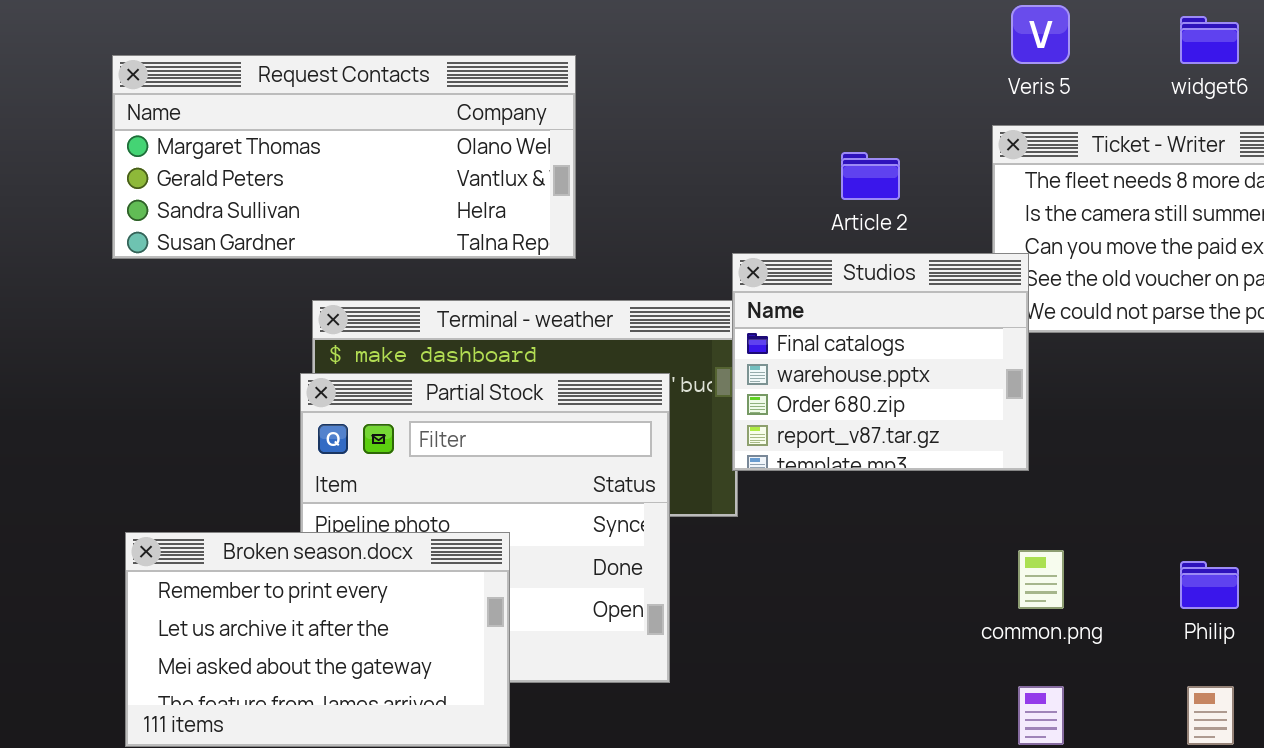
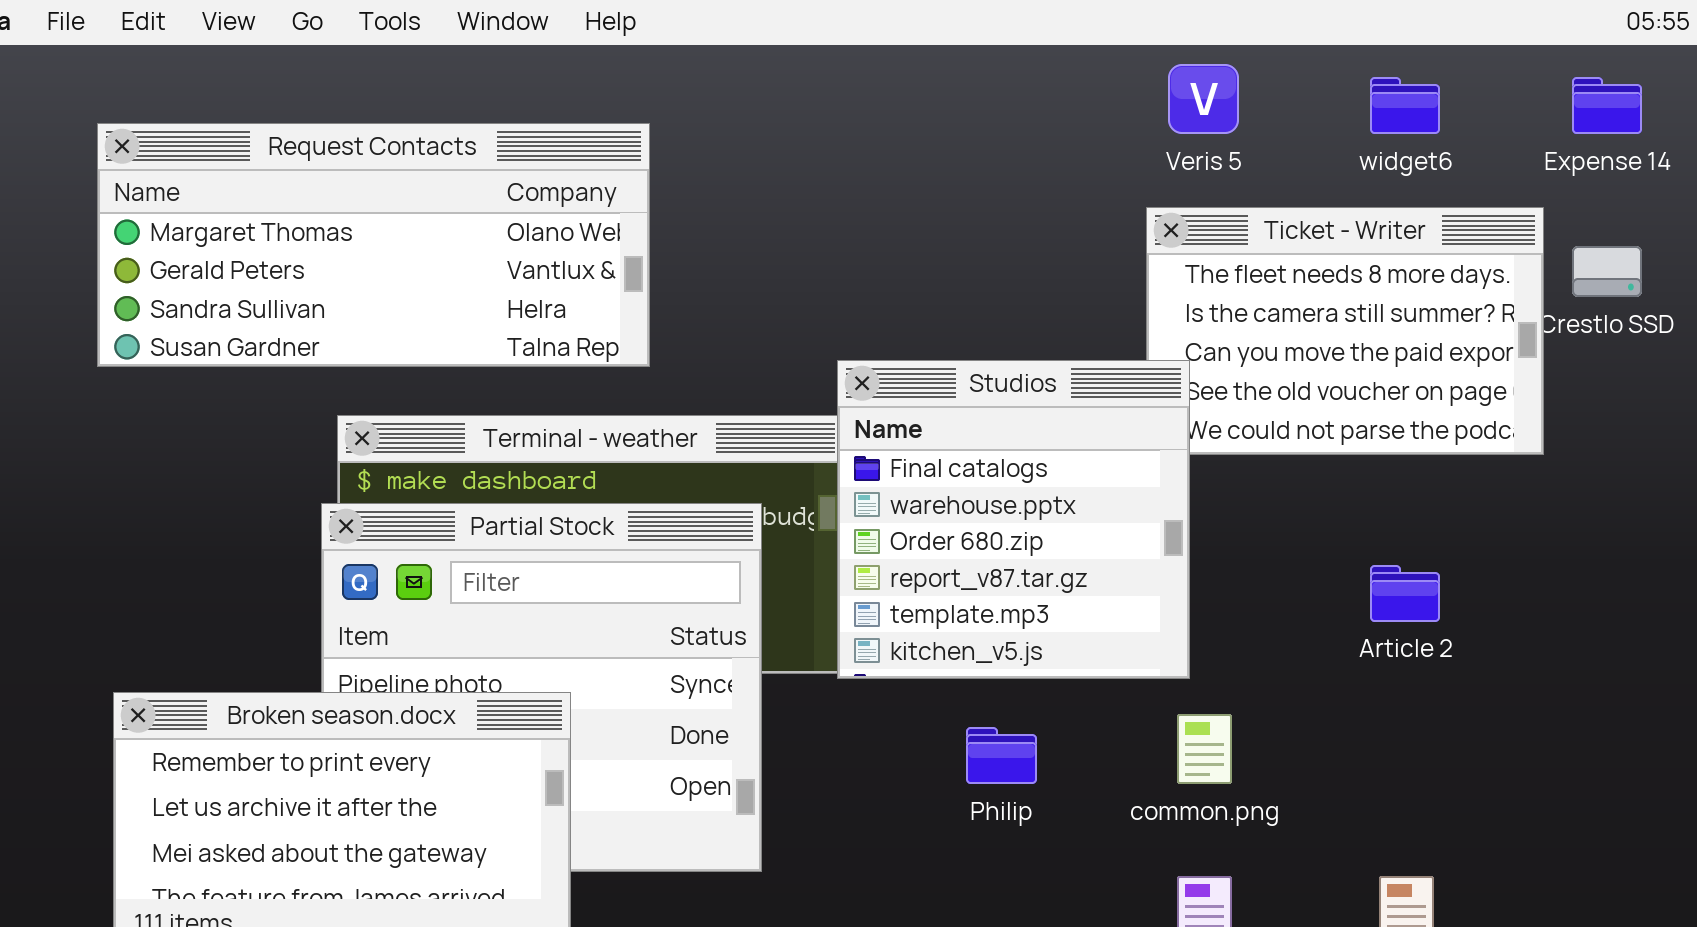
Article 2: [841,152,900,200] -> [1370,565,1440,622], moved
Studios: [732,253,1029,471] -> [837,360,1190,679], resized
Philip: [1180,561,1239,609] -> [966,727,1037,784], moved

